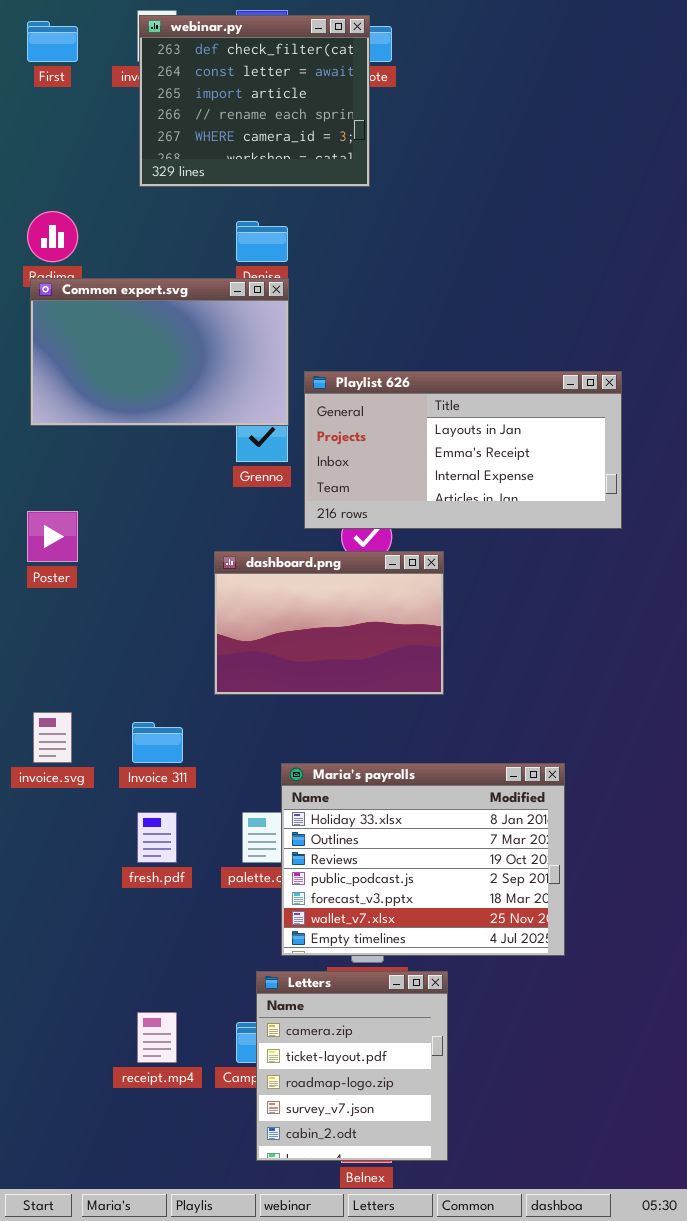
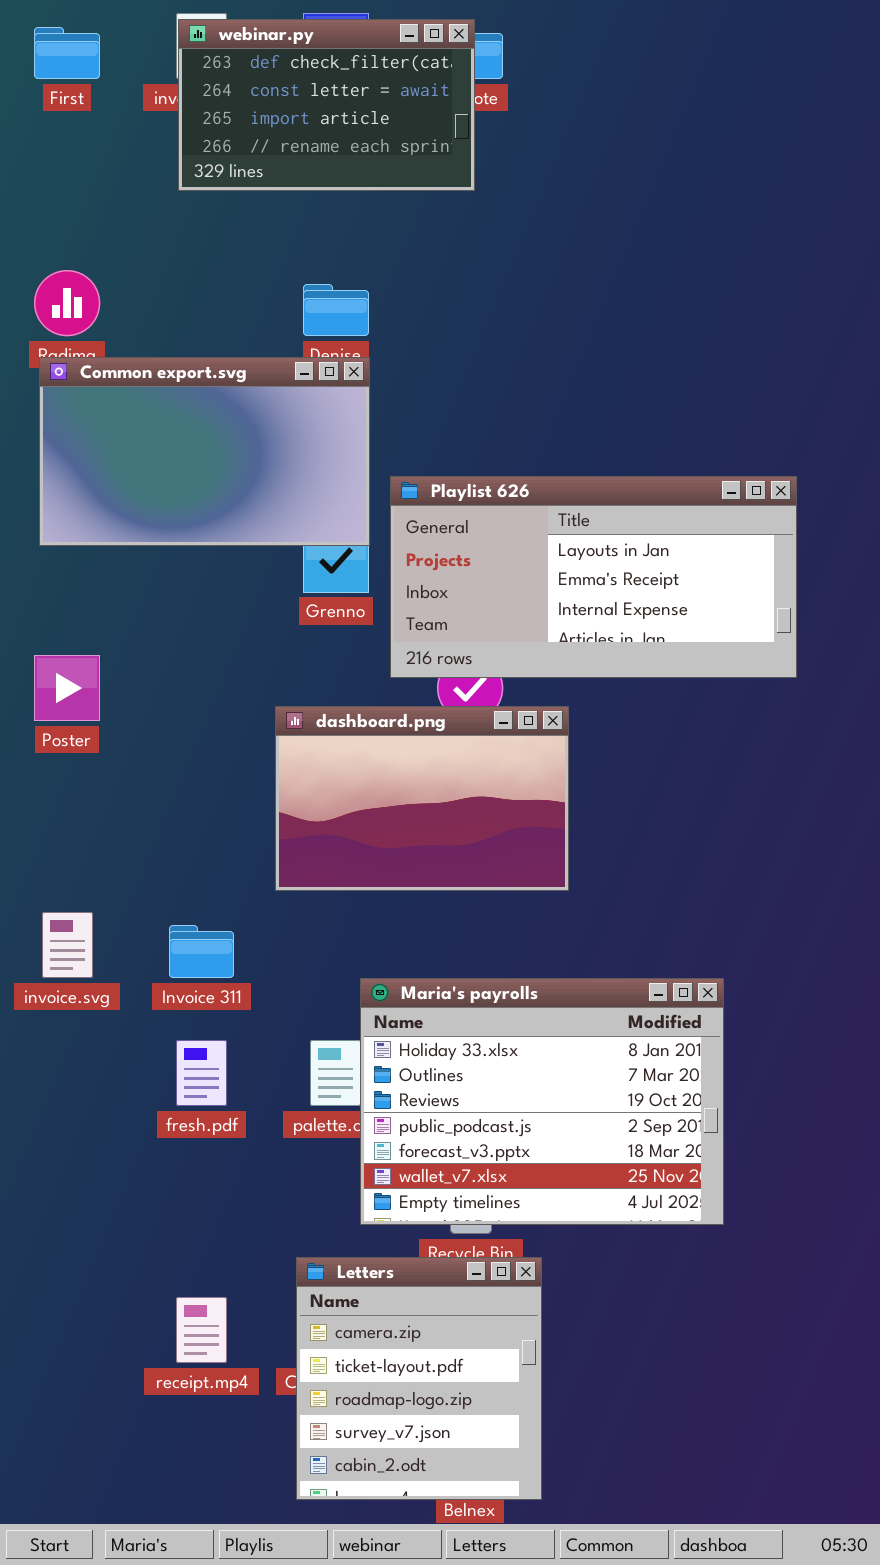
webinar.py: [139,15,370,187] -> [178,19,475,191], resized
Letters: [256,971,448,1161] -> [296,1257,542,1500], moved

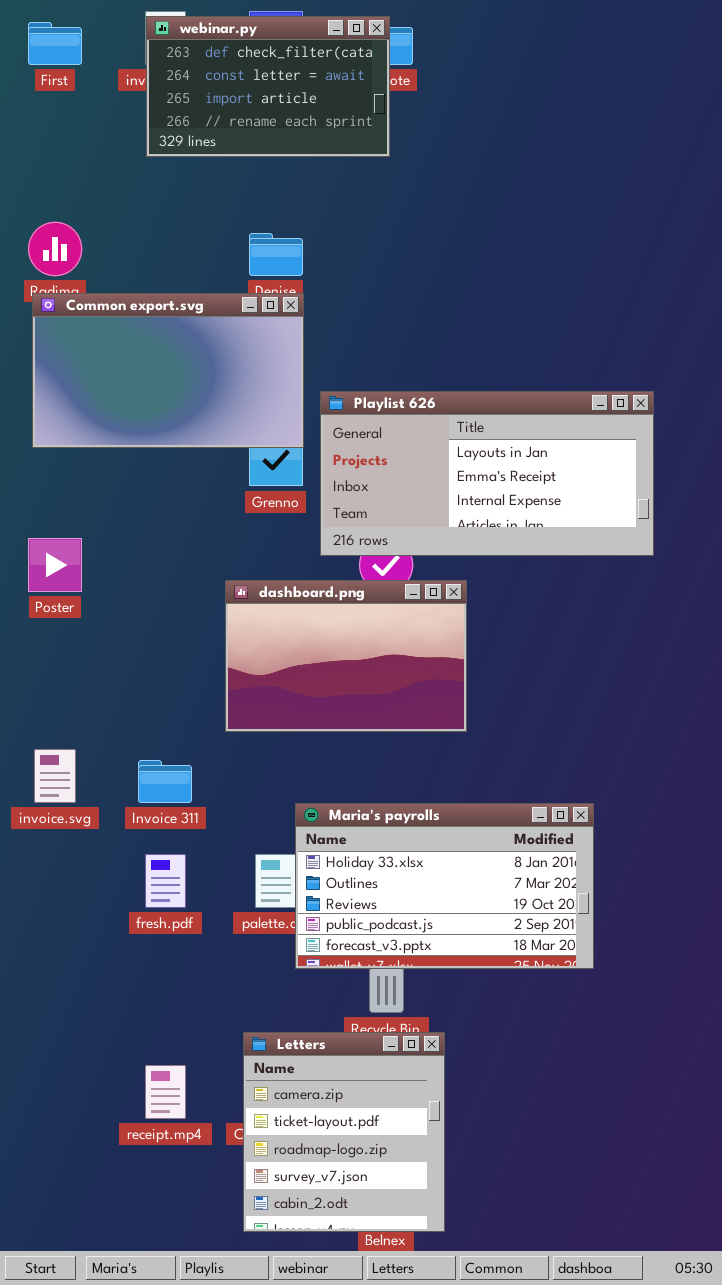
Maria's payrolls: [360,978,724,1225] -> [295,803,594,969], resized

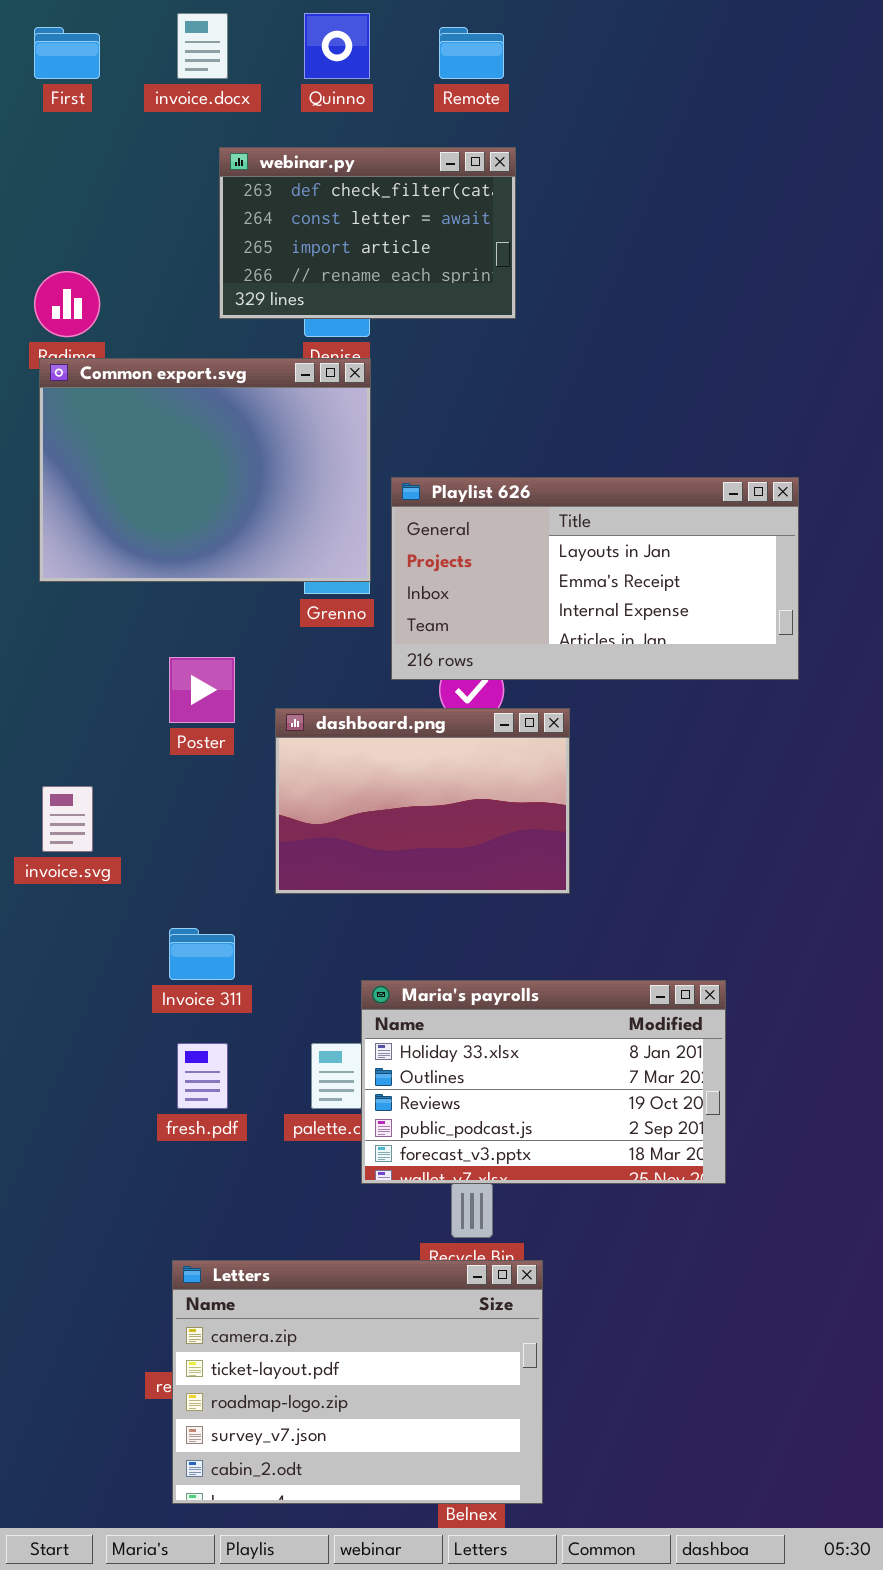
webinar.py: [146,16,390,157] -> [219,147,516,319], moved
Common export.svg: [32,293,304,448] -> [39,358,371,582], resized
Poster: [28,538,82,592] -> [169,657,235,723], moved
invoice.svg: [34,749,76,803] -> [42,786,93,852], moved
Letters: [243,1032,445,1232] -> [172,1260,543,1504], resized

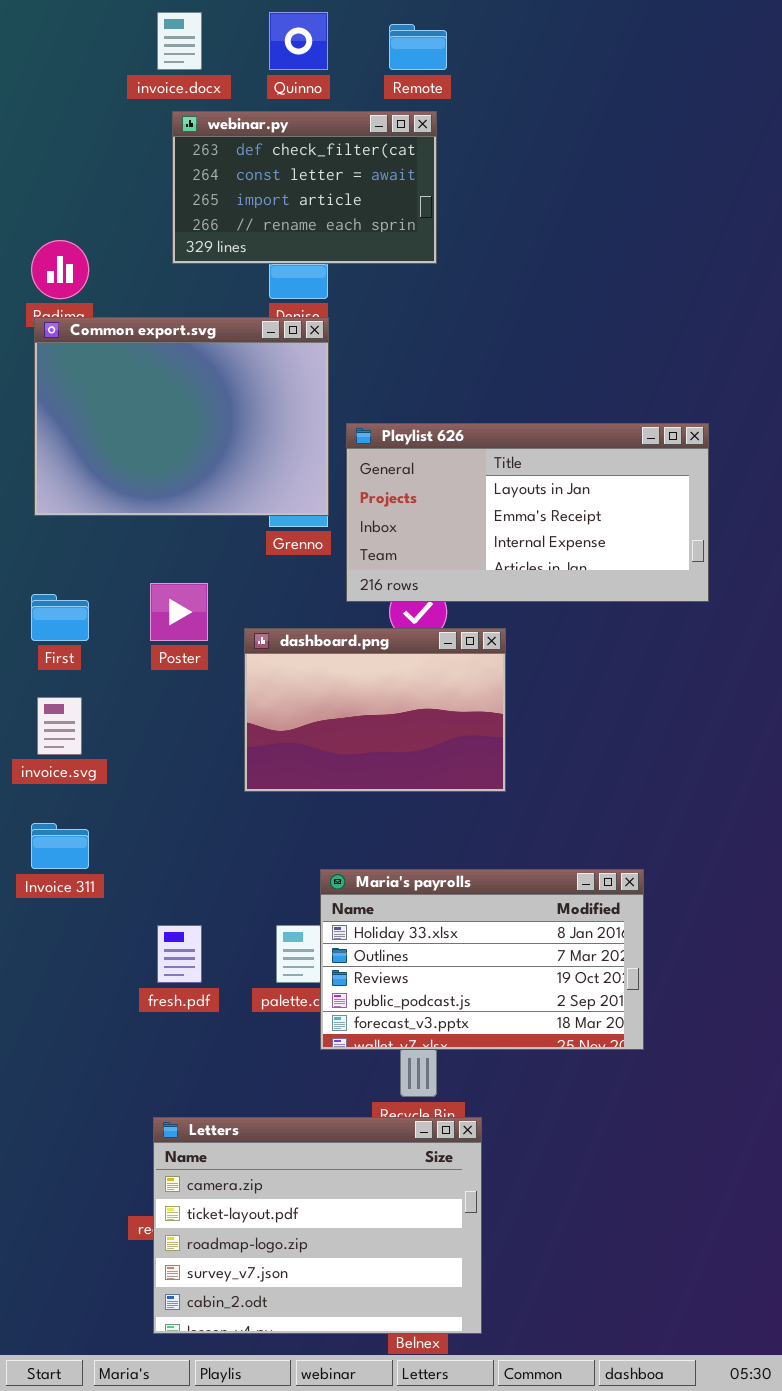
First: [34,27,100,79] -> [31,594,89,641], moved
webinar.py: [219,147,516,319] -> [172,111,437,264], moved
Invoice 311: [169,928,235,980] -> [31,823,89,869], moved

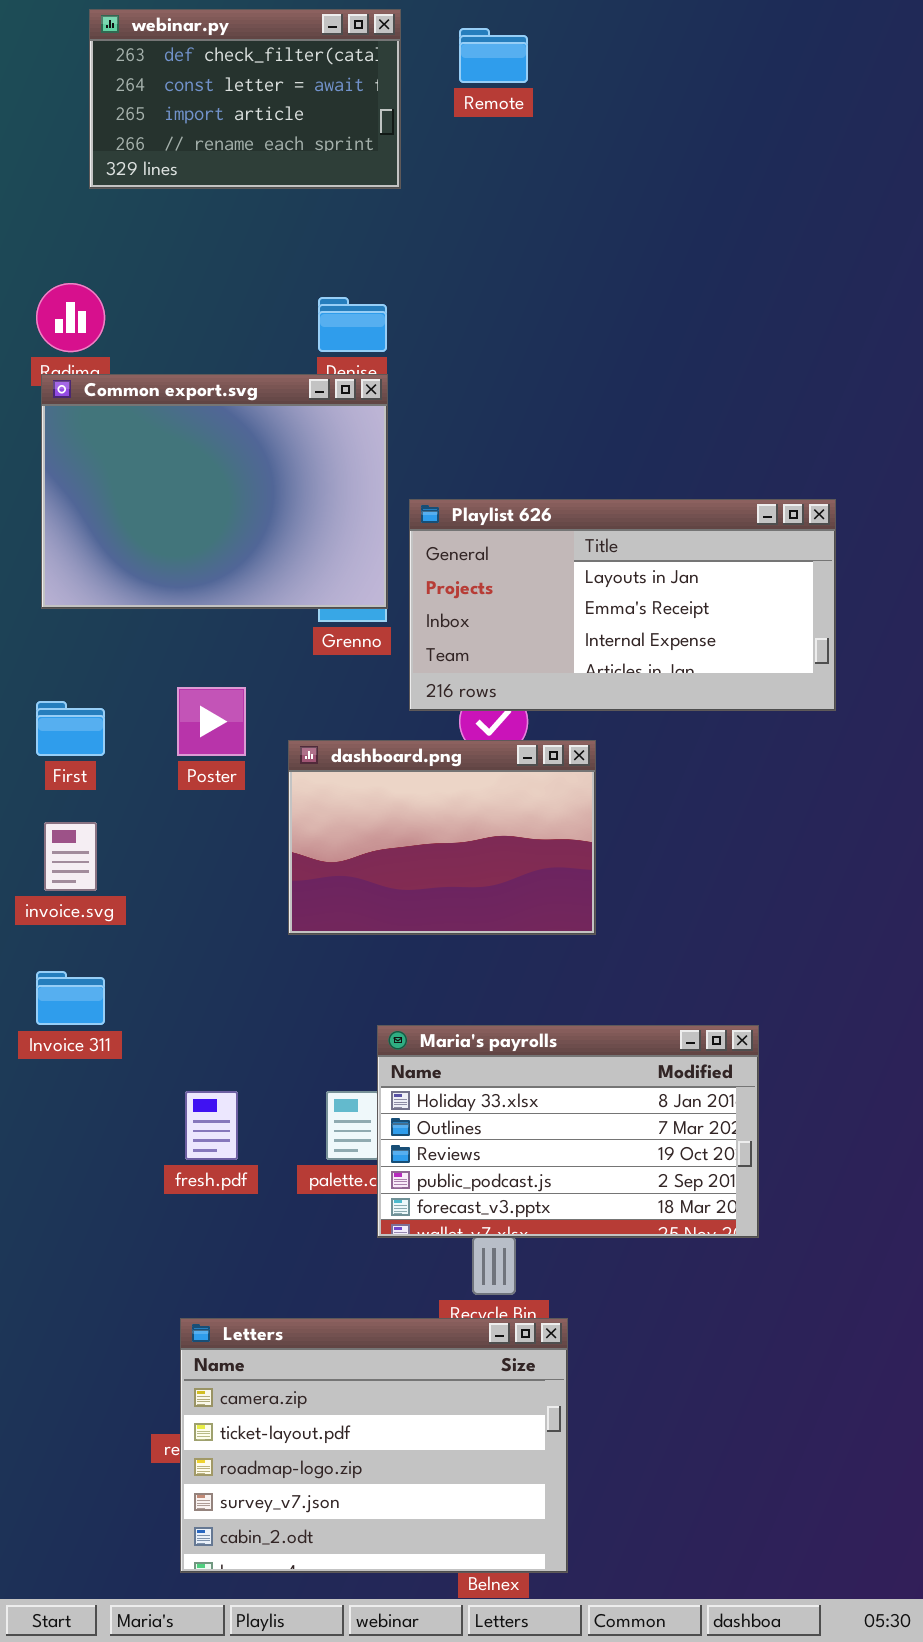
webinar.py: [172,111,437,264] -> [89,9,401,189], moved

